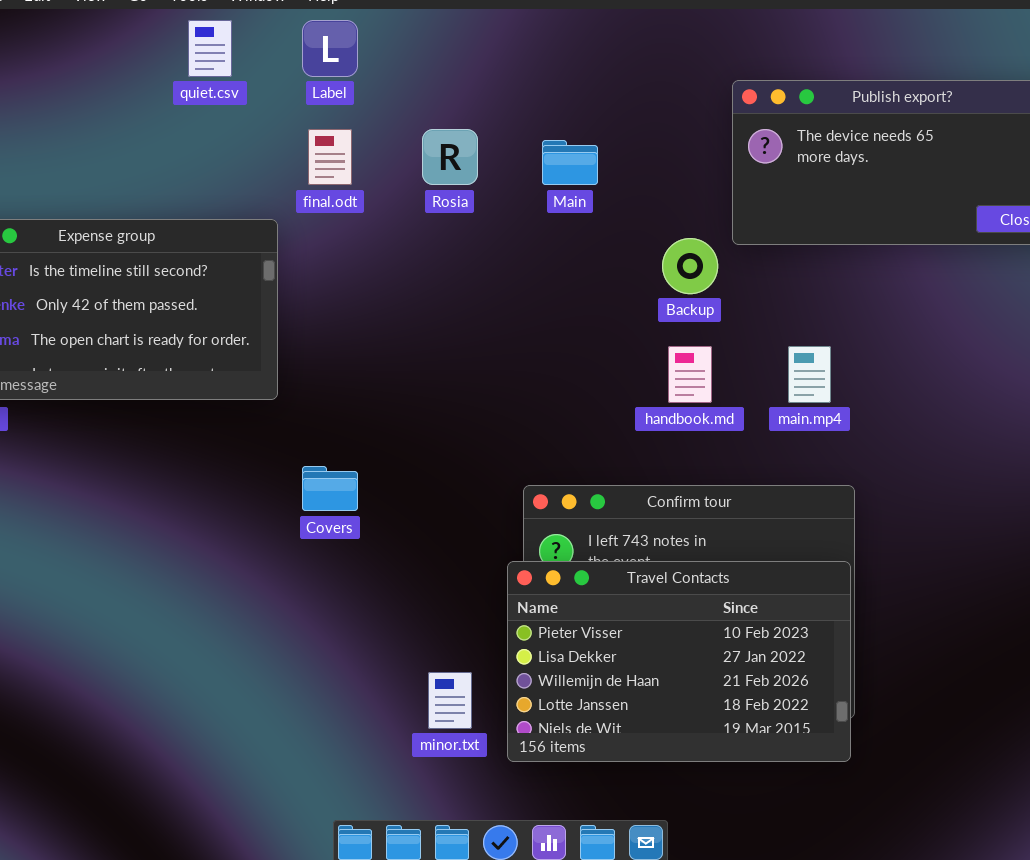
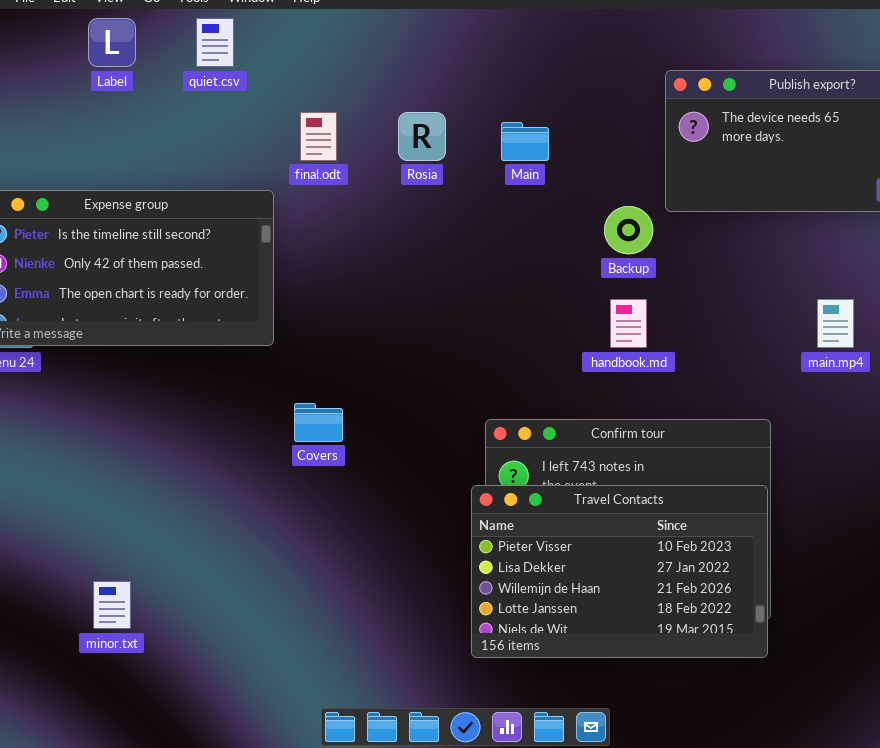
Label: [302,20,358,77] -> [88,18,136,67], moved
main.mp4: [788,346,831,403] -> [817,299,854,348], moved
minor.txt: [428,672,472,729] -> [93,581,131,629], moved

